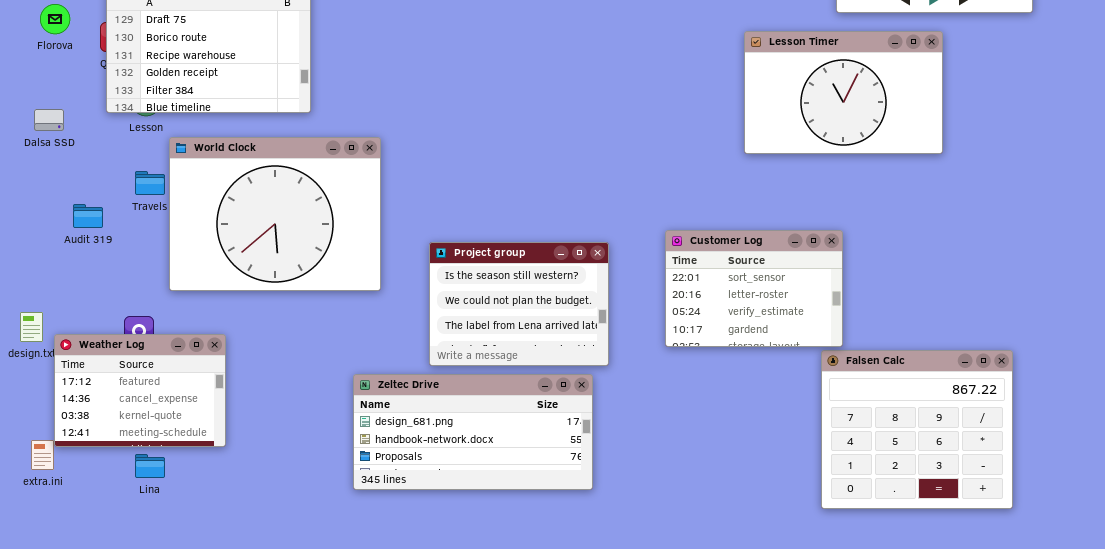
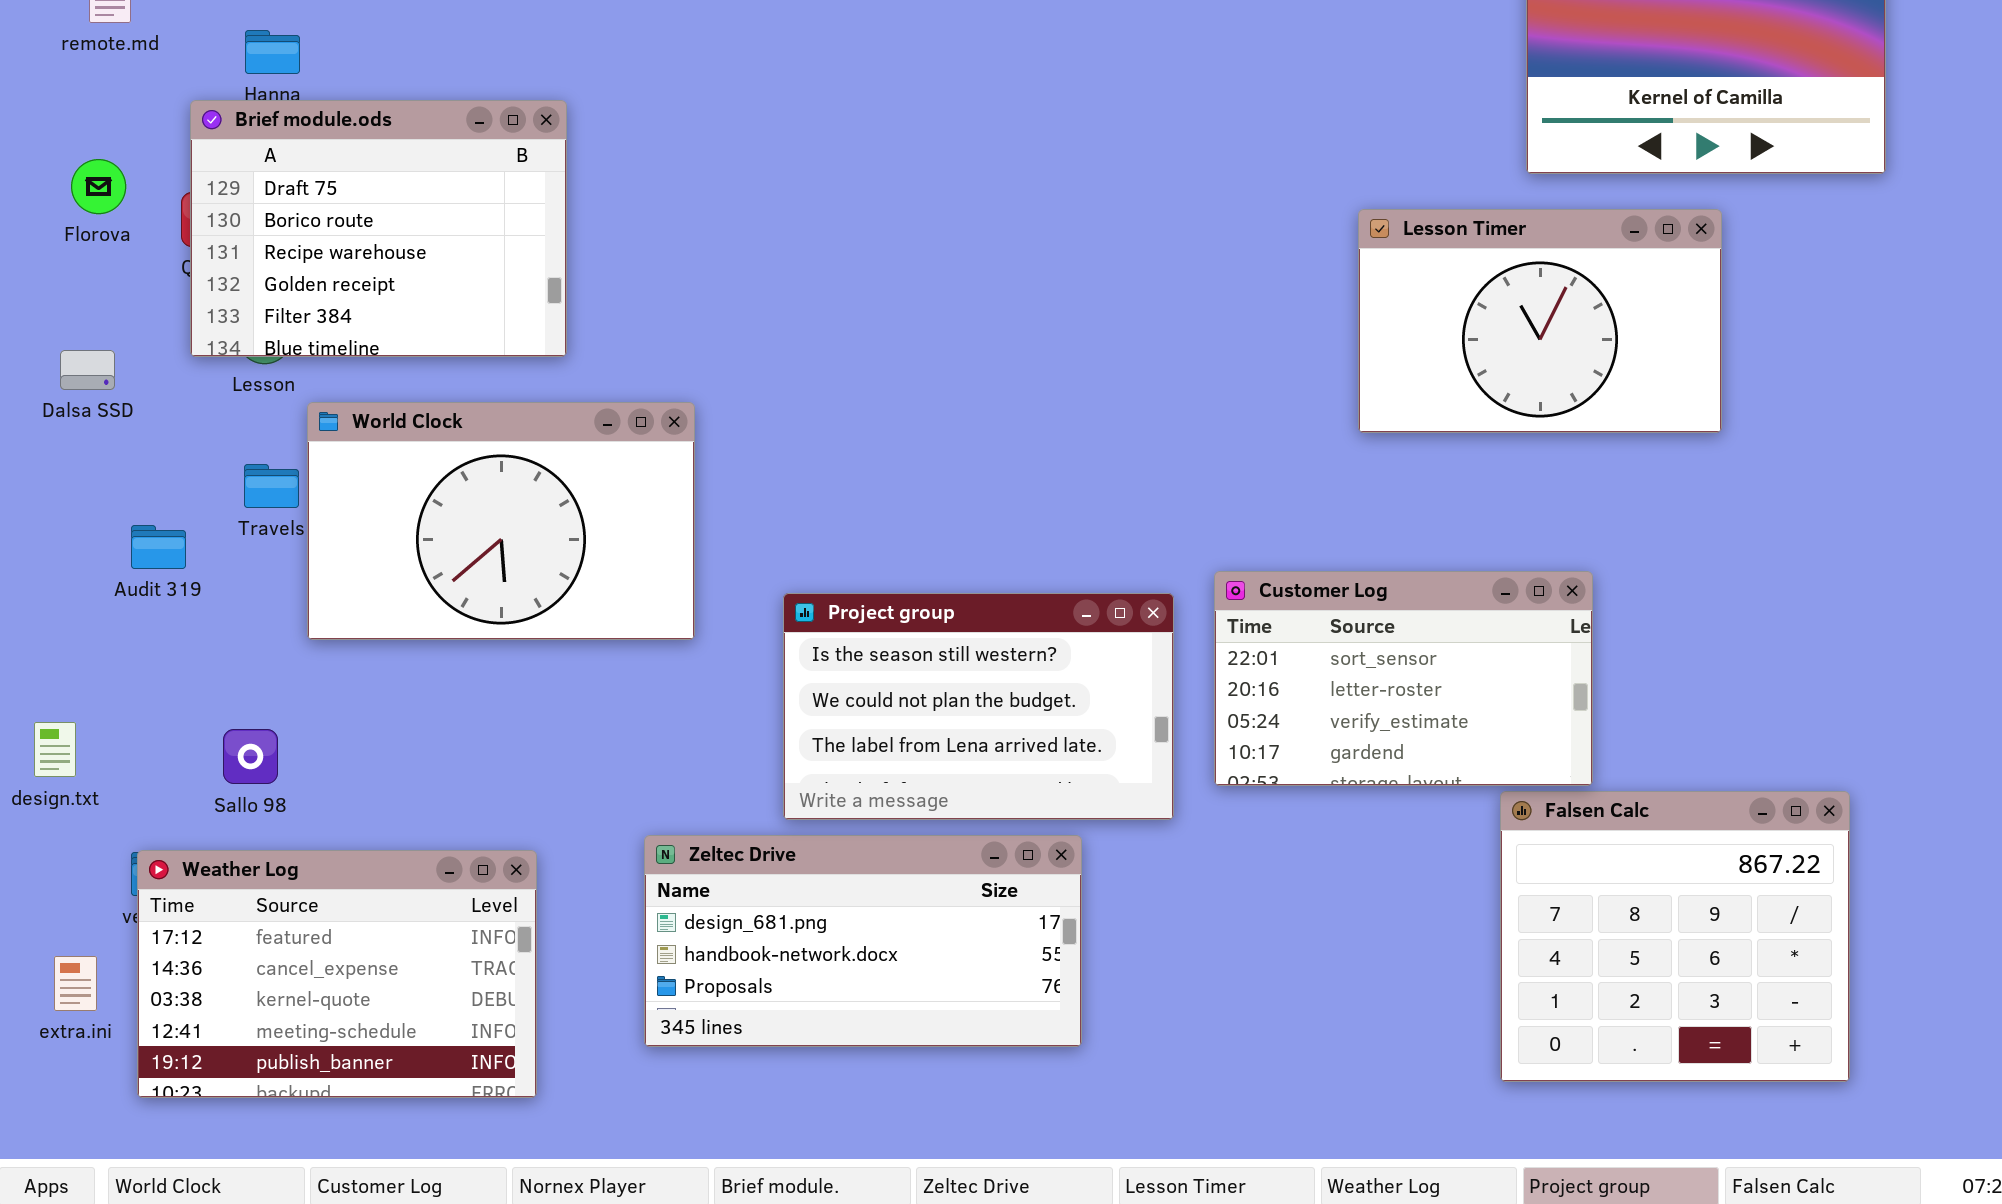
World Clock: [169,137,381,291] -> [307,402,695,640], resized
Customer Log: [665,230,843,347] -> [1214,571,1593,786], resized
Project group: [429,242,609,366] -> [783,593,1174,820], resized
Weather Log: [54,334,226,447] -> [137,850,537,1098], moved, resized

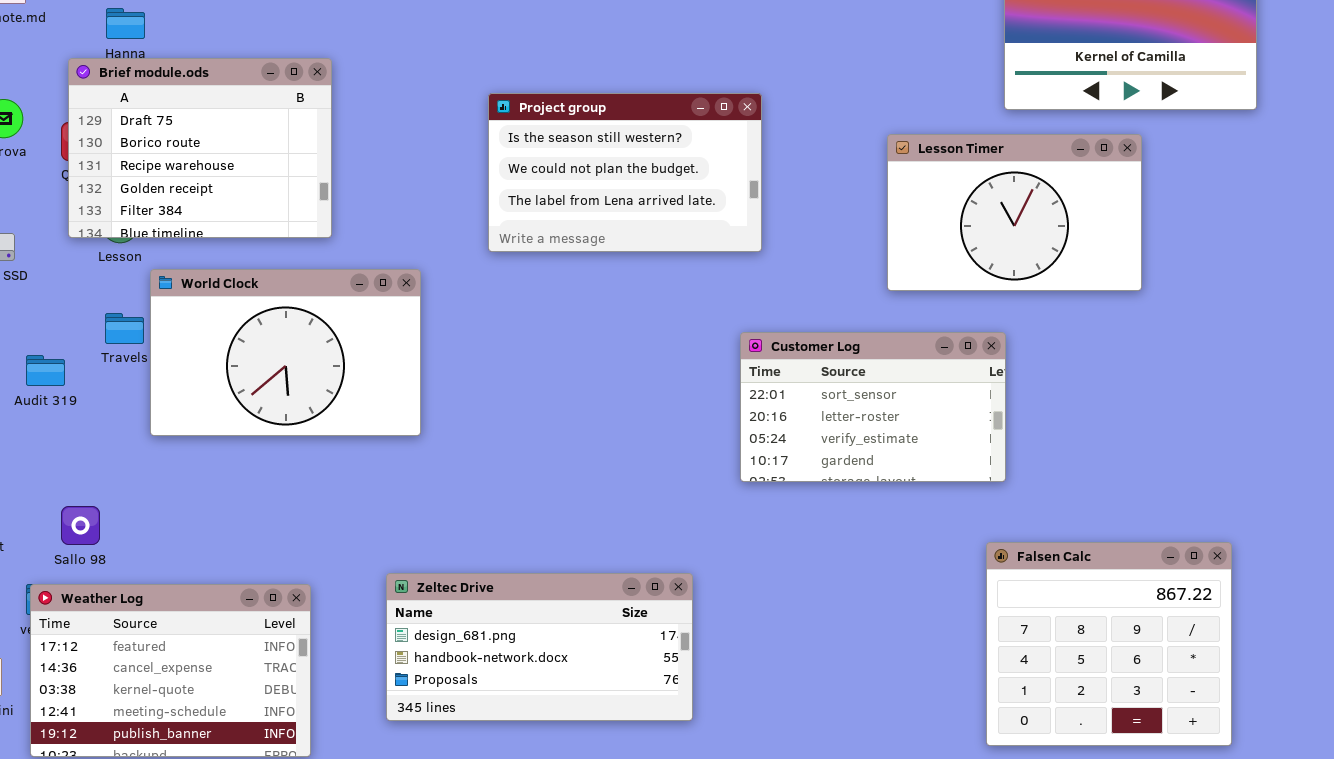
Customer Log: [1214,571,1593,786] -> [740,332,1006,482], moved
Project group: [783,593,1174,820] -> [488,93,762,252], moved
Sallo 98: [223,729,278,784] -> [61,506,100,545], moved

